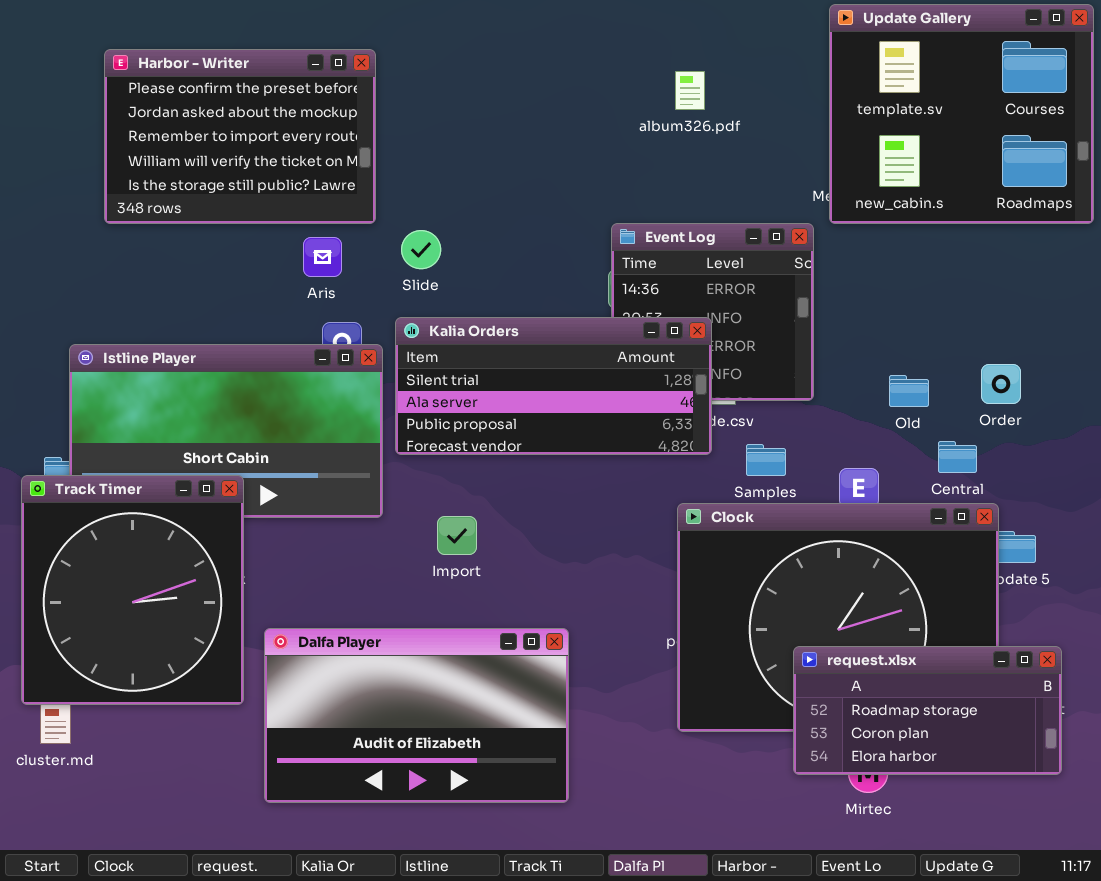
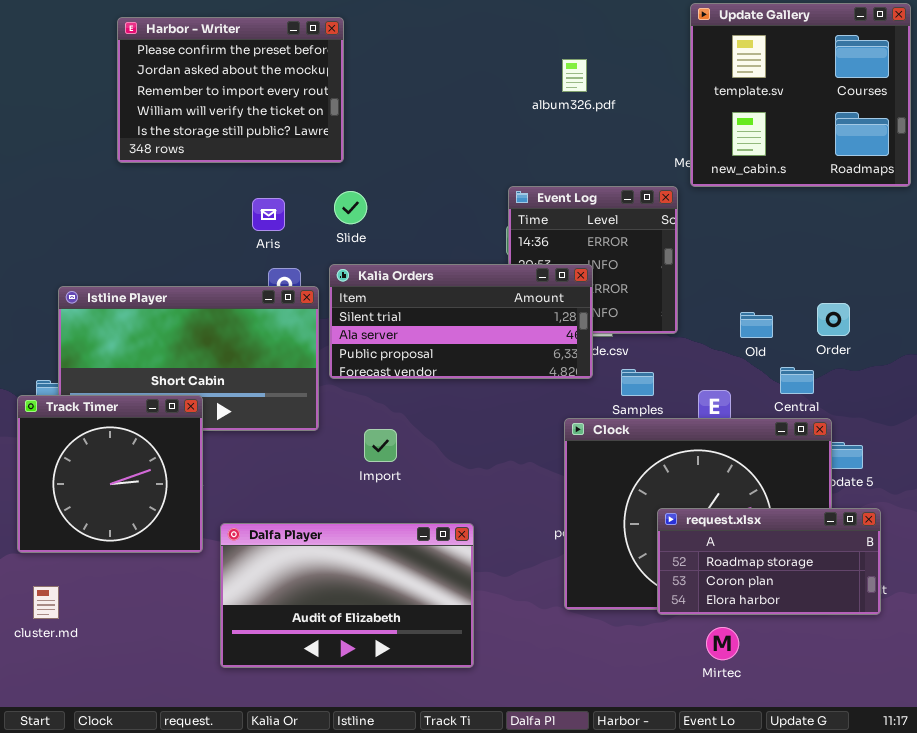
Harbor - Writer: [104,49,376,224] -> [117,17,344,163], moved
Track Timer: [21,475,244,705] -> [17,395,203,553], resized
request.xlsx: [793,646,1062,775] -> [657,508,881,615], moved

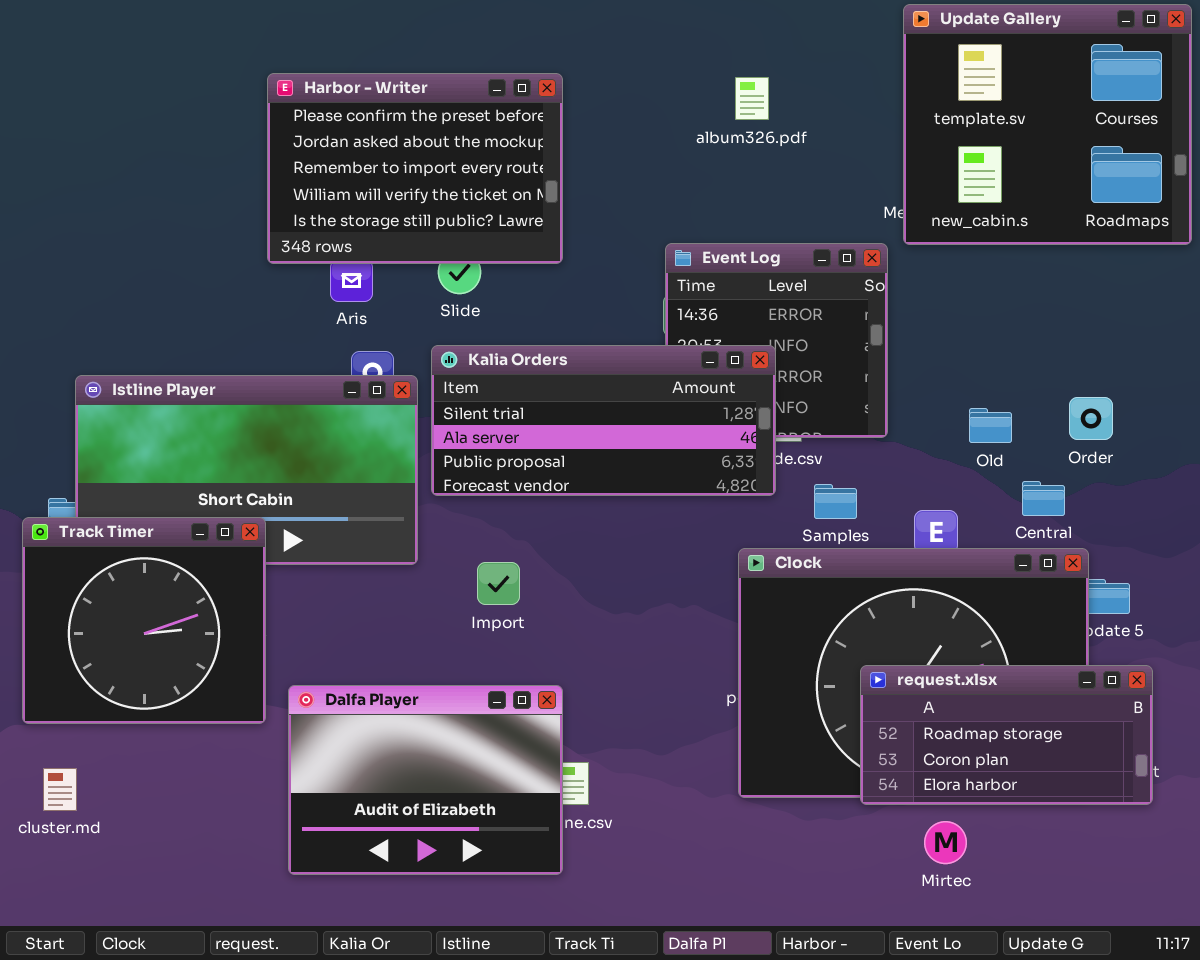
Harbor - Writer: [117,17,344,163] -> [267,73,563,264], moved
Dalfa Player: [220,523,474,668] -> [288,685,563,875], resized

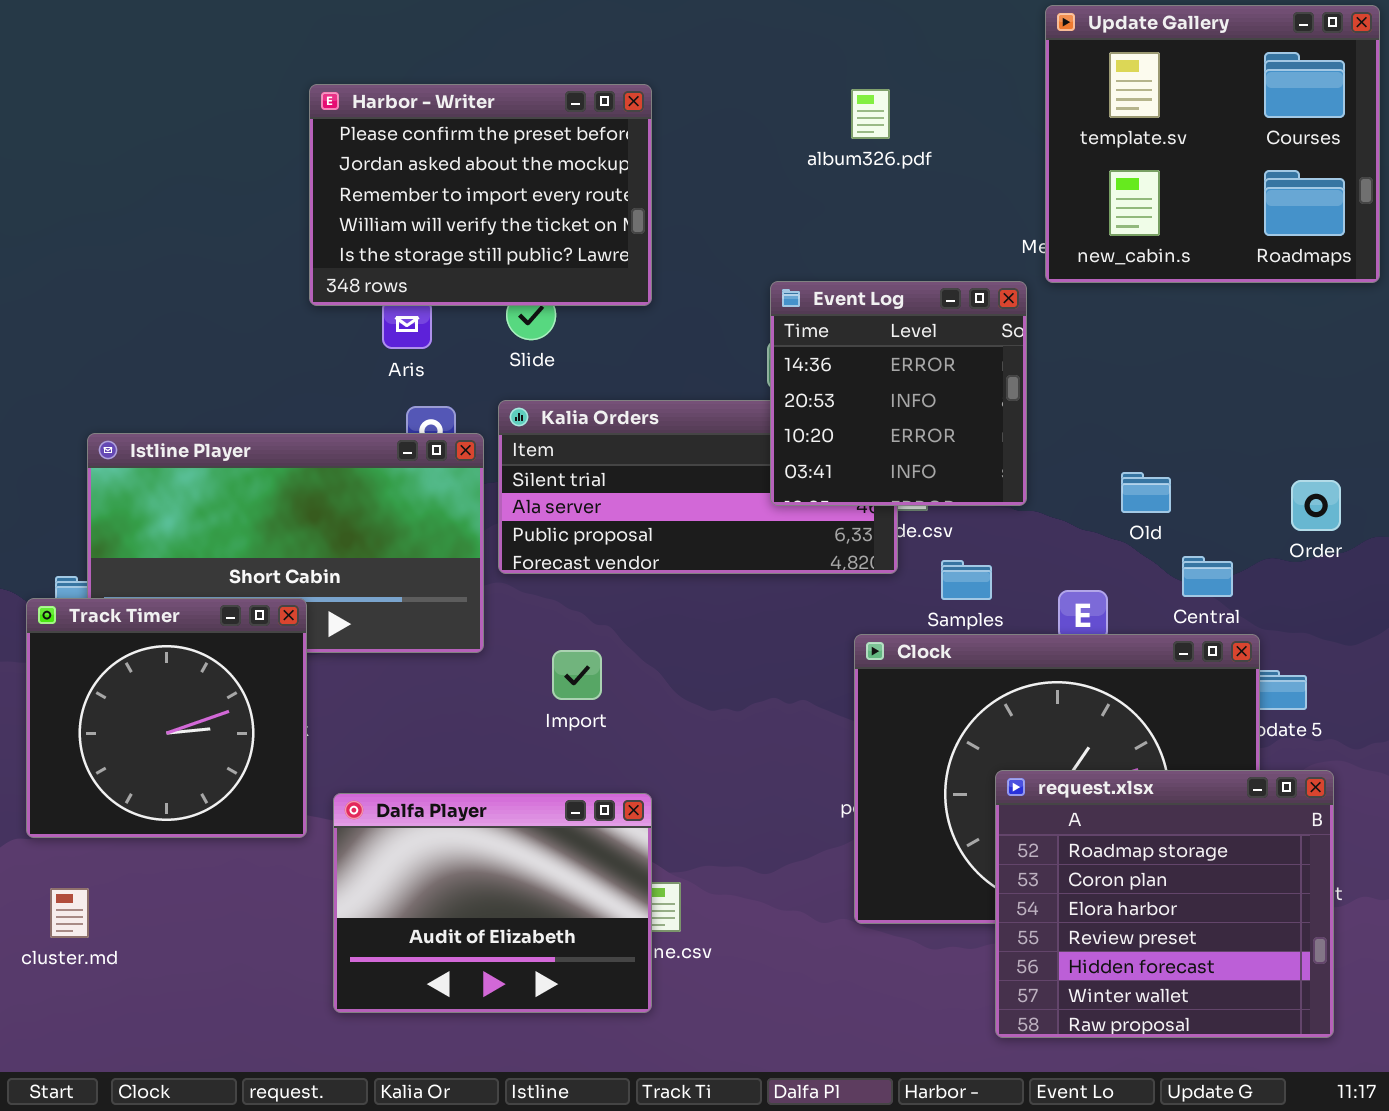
Event Log: [665,243,888,438] -> [770,281,1027,506], raised
Order: [1069,397,1113,440] -> [1291,480,1341,531], moved
request.xlsx: [860,665,1153,805] -> [995,770,1334,1038], resized

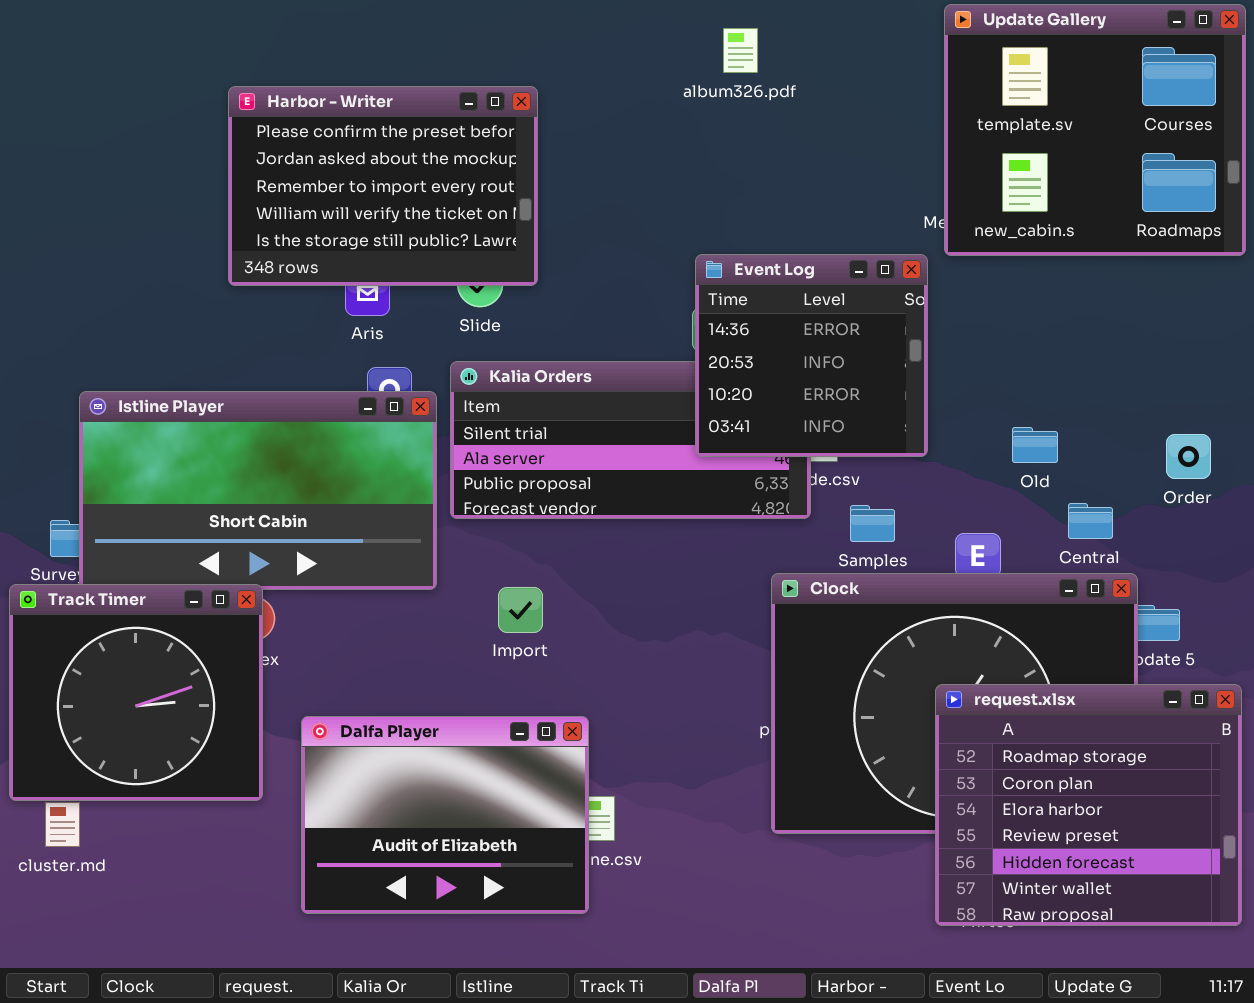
Harbor - Writer: [309,84,652,306] -> [228,86,538,286], moved
album326.pdf: [851,89,890,139] -> [723,28,758,73], moved
Track Timer: [26,598,307,838] -> [9,584,263,801], moved
request.xlsx: [995,770,1334,1038] -> [935,684,1242,926], moved

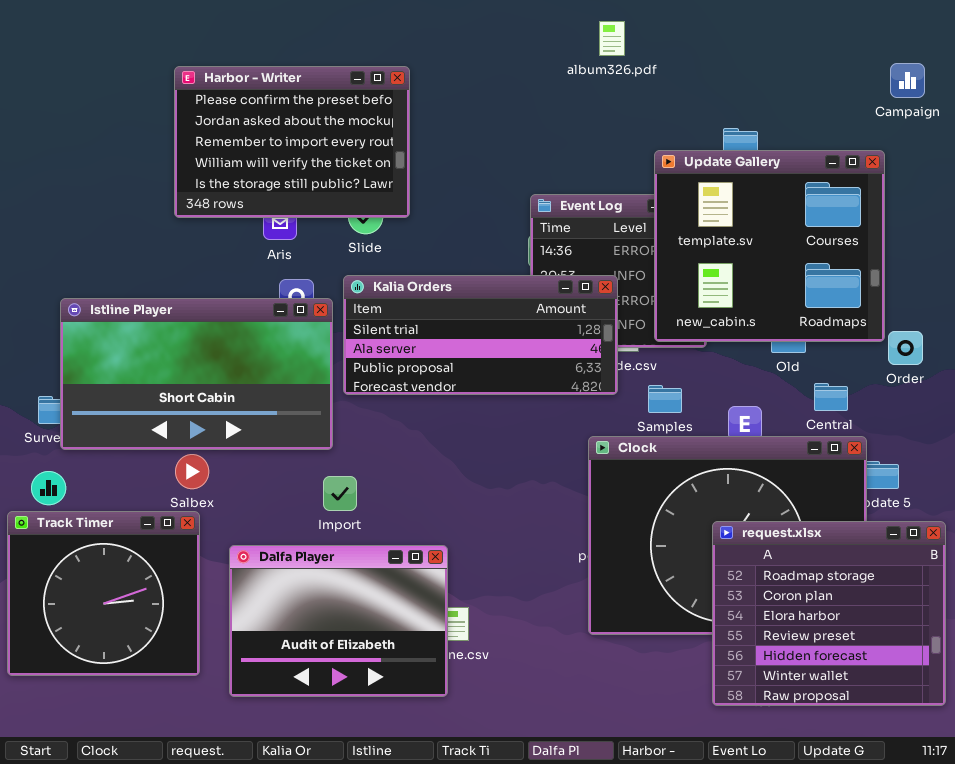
Update Gallery: [944,4,1246,256] -> [654,150,885,342], moved
album326.pdf: [723,28,758,73] -> [599,21,625,56], moved
Kalia Orders: [450,361,811,519] -> [343,275,618,395], raised
Track Timer: [9,584,263,801] -> [7,511,200,676], moved
Import: [498,587,543,633] -> [323,476,357,511], moved

